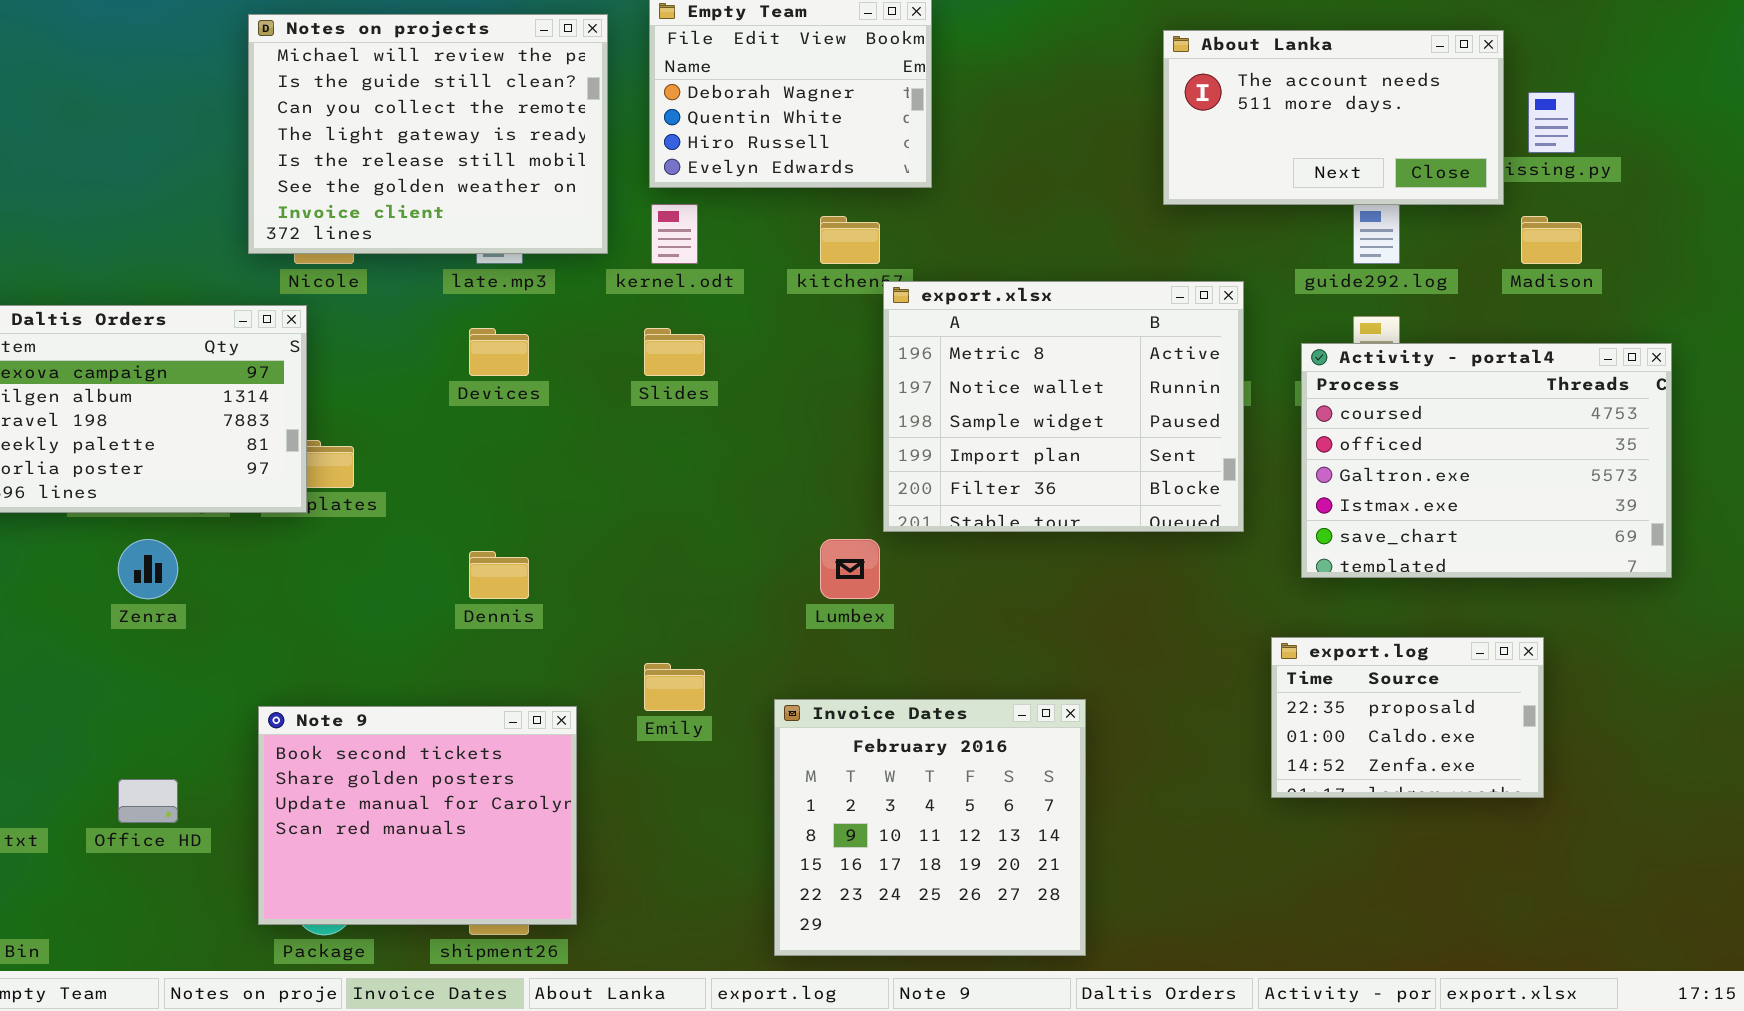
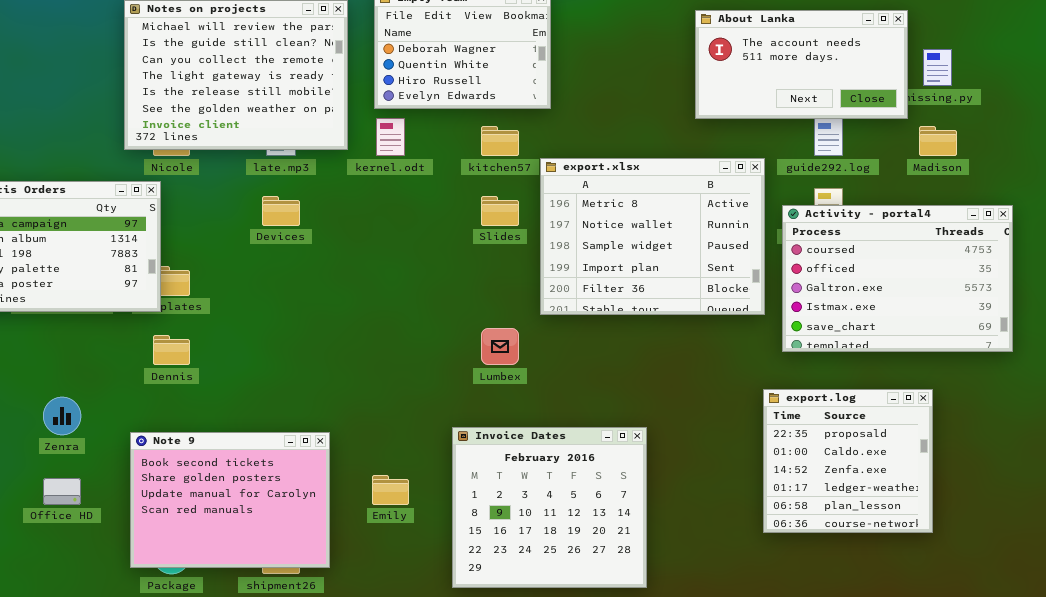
export.xlsx: [883,281,1244,532] -> [540,158,765,315], moved
Slides: [644,328,705,376] -> [481,196,519,226], moved
Zenra: [118,539,178,599] -> [43,397,81,435], moved
Dennis: [469,551,529,599] -> [153,335,190,365], moved
export.log: [1271,637,1544,798] -> [763,389,933,533], resized
Emily: [644,663,705,711] -> [372,475,409,505], moved

